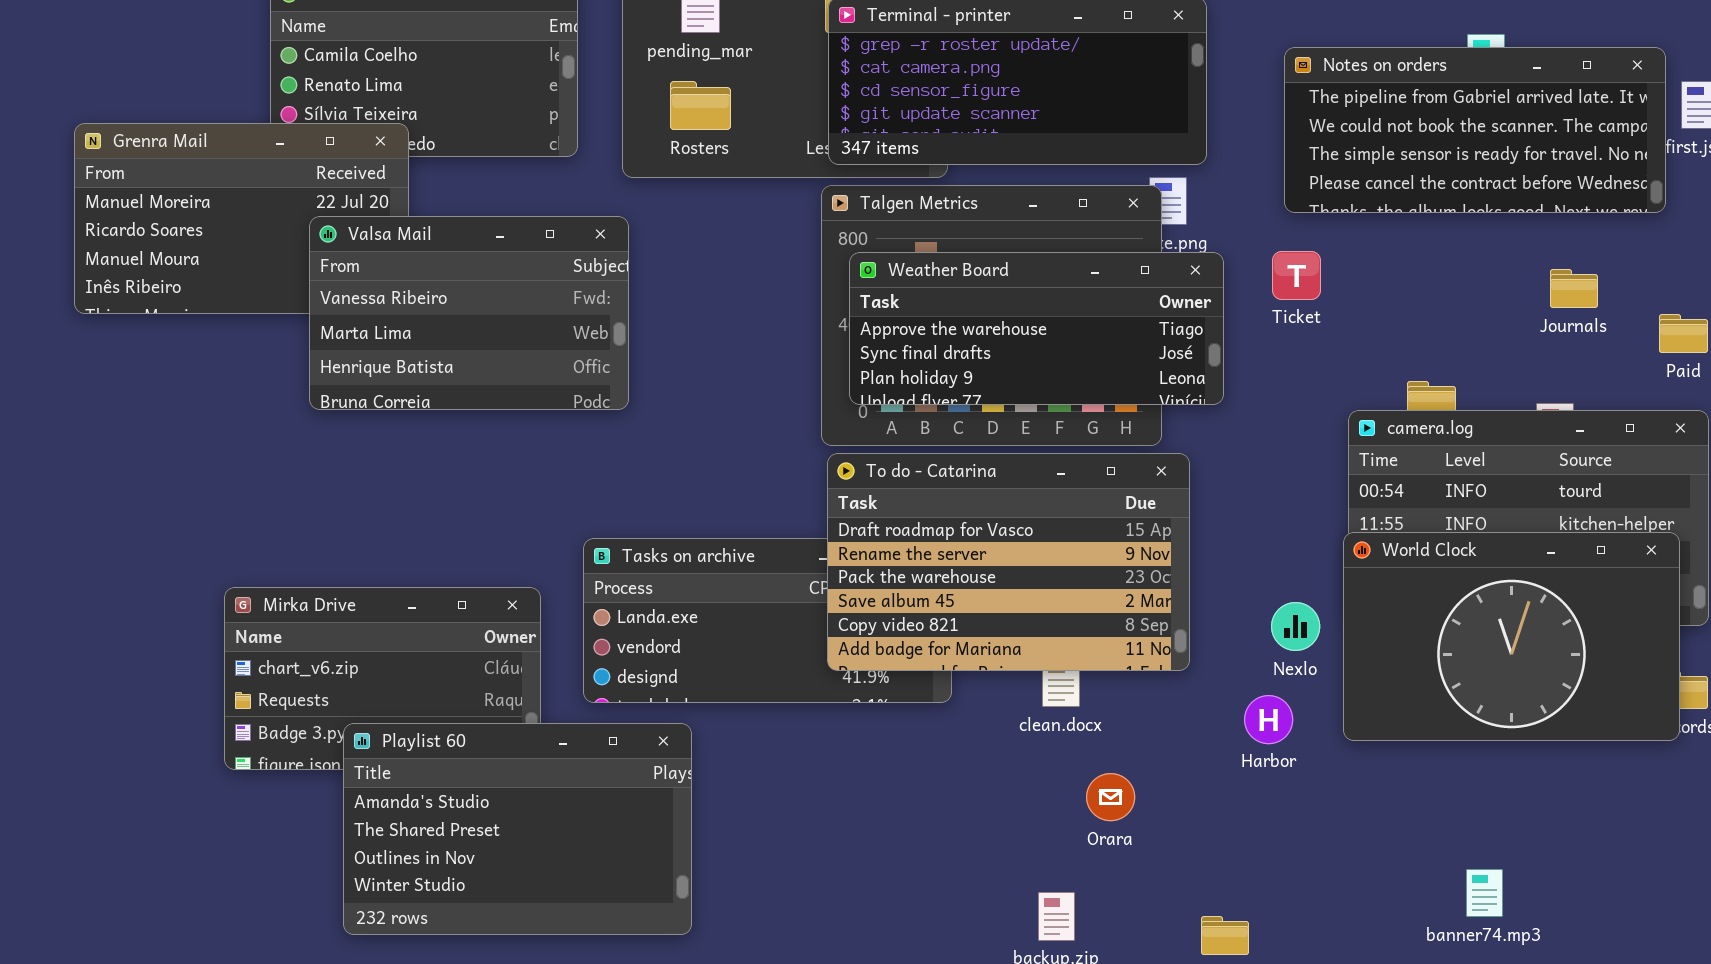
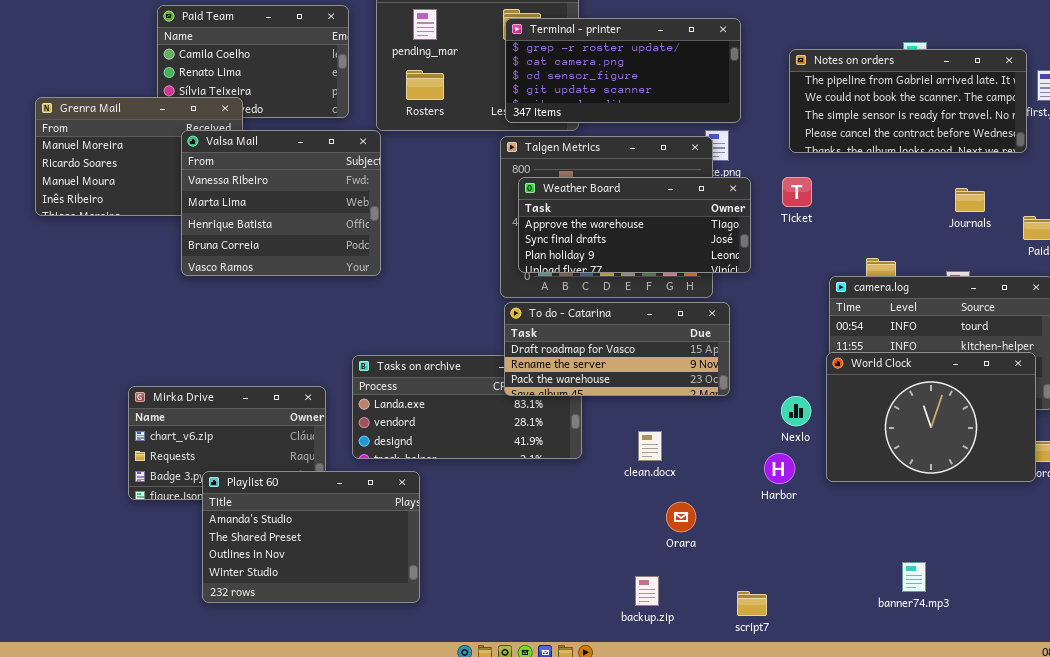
Valsa Mail: [309,216,629,410] -> [181,130,381,276], resized
To do - Catarina: [827,453,1190,671] -> [504,302,730,396], resized

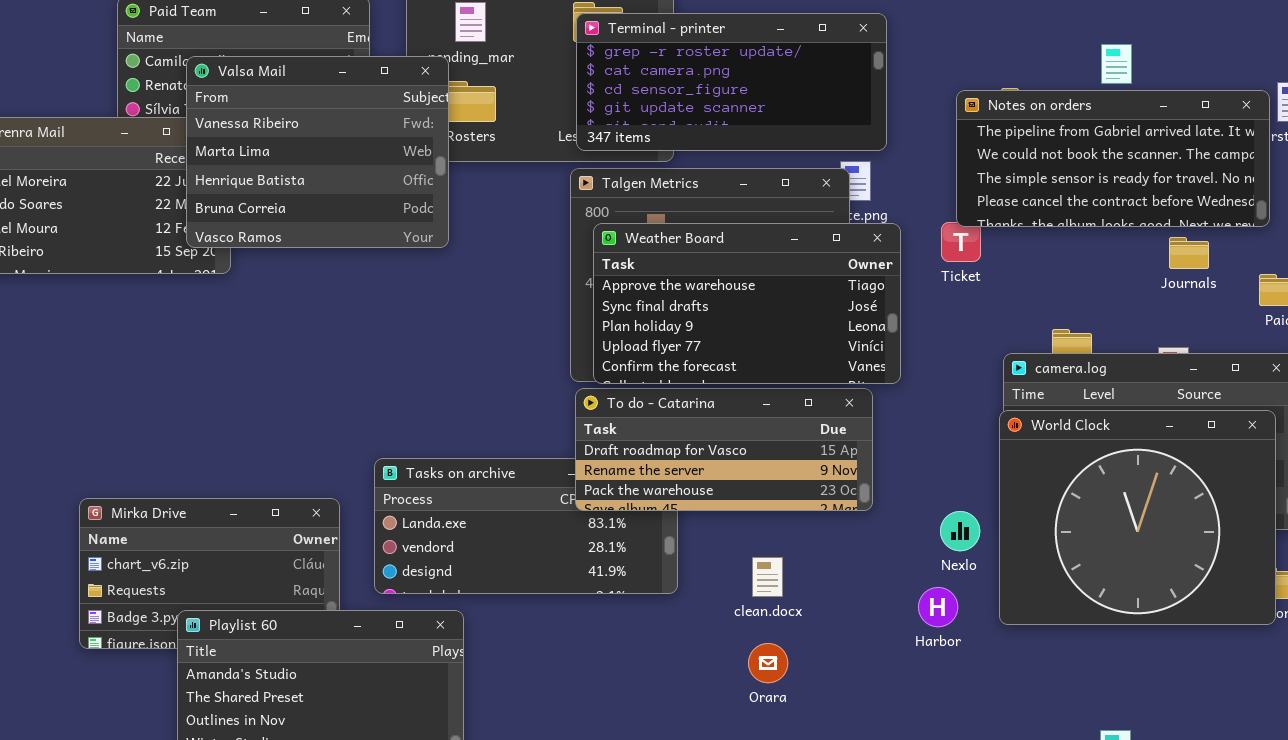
Notes on orders: [789,49,1027,153] -> [956,90,1270,227], moved
Valsa Mail: [181,130,381,276] -> [186,56,449,248], moved
Weather Board: [518,177,751,273] -> [593,223,901,384], resized
World Clock: [826,352,1036,482] -> [999,410,1276,625], resized
Orara: [666,502,696,532] -> [748,643,788,683], moved

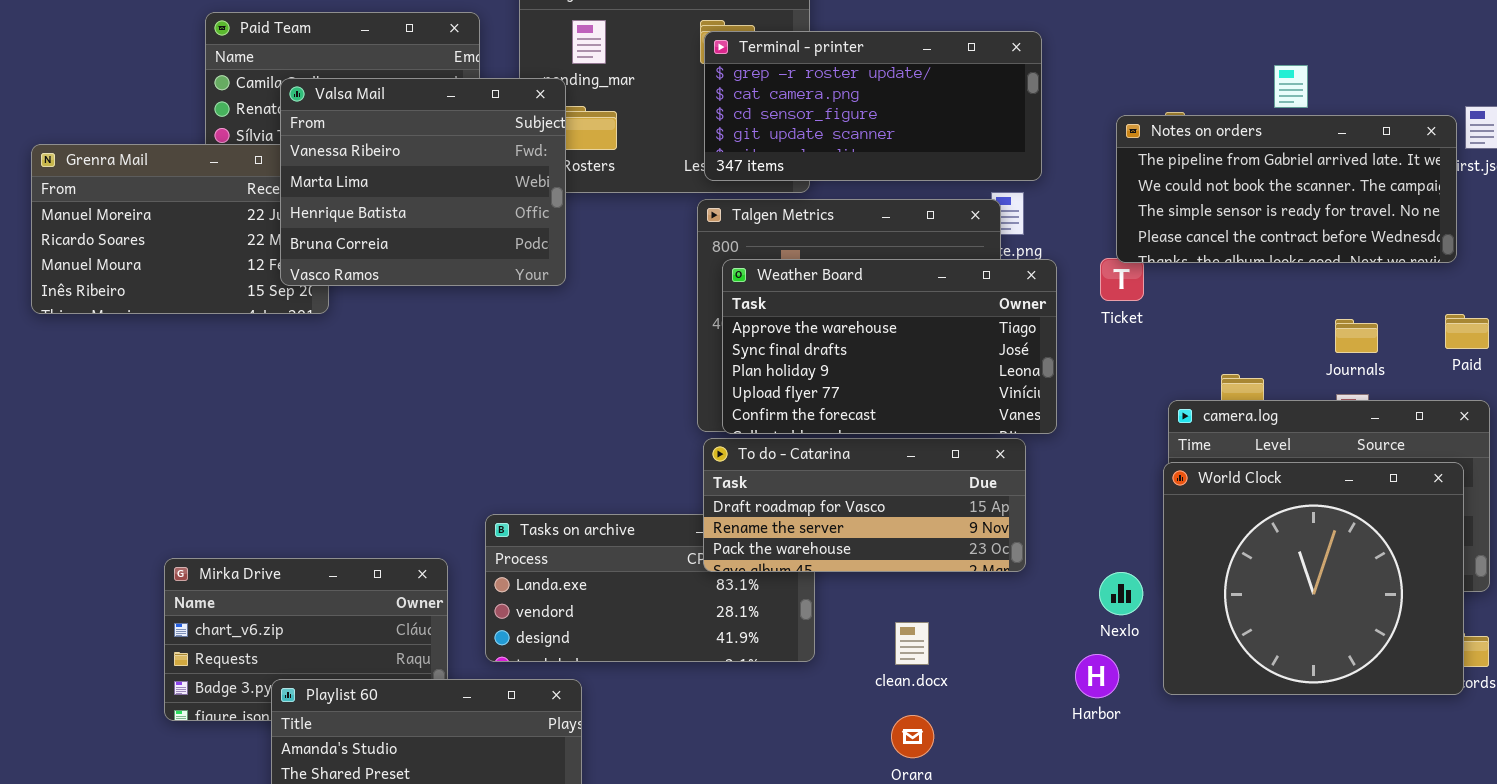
Journals: [1169,237,1209,269] -> [1335,319,1378,353], moved

